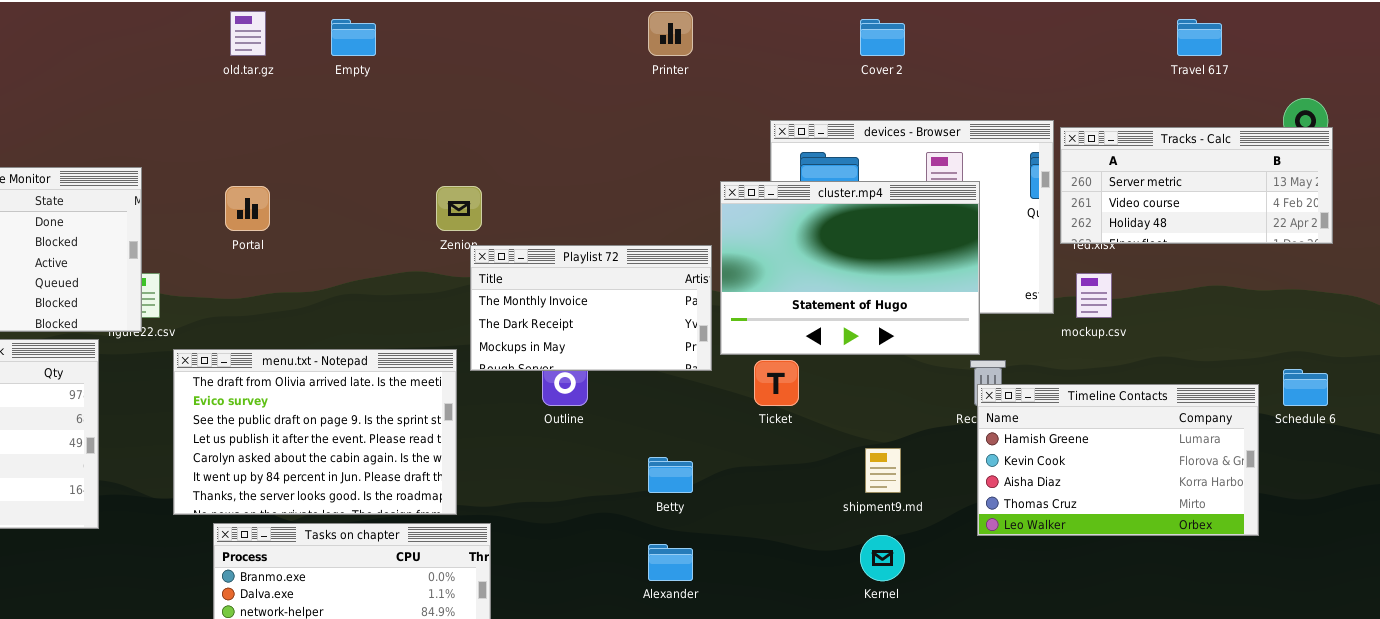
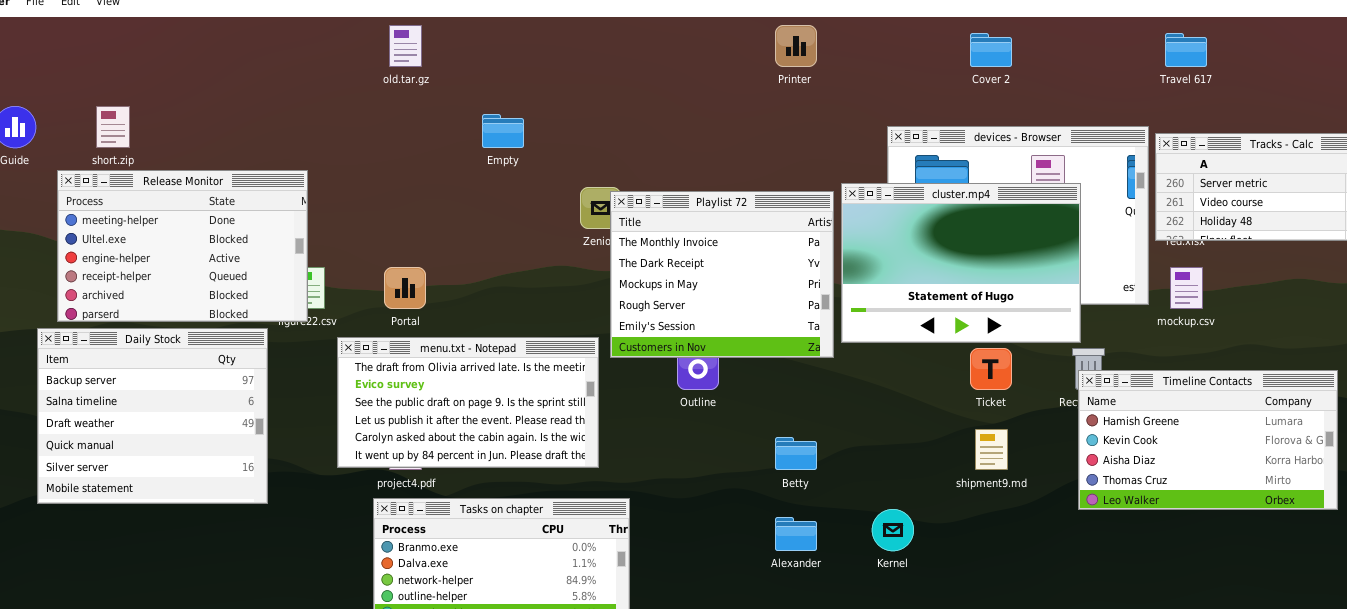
Empty: [331,19,376,56] -> [482,114,524,148], moved
Travel 617: [1177,19,1222,56] -> [1165,33,1207,67], moved
Portal: [225,186,270,231] -> [384,267,426,309], moved
Playlist 72: [470,245,712,371] -> [610,191,834,358], resized
menu.txt - Notepad: [173,349,457,515] -> [337,337,599,468], resized
Ticket: [754,360,799,406] -> [970,348,1012,390], moved
Kernel: [860,535,905,581] -> [872,509,914,551], moved

